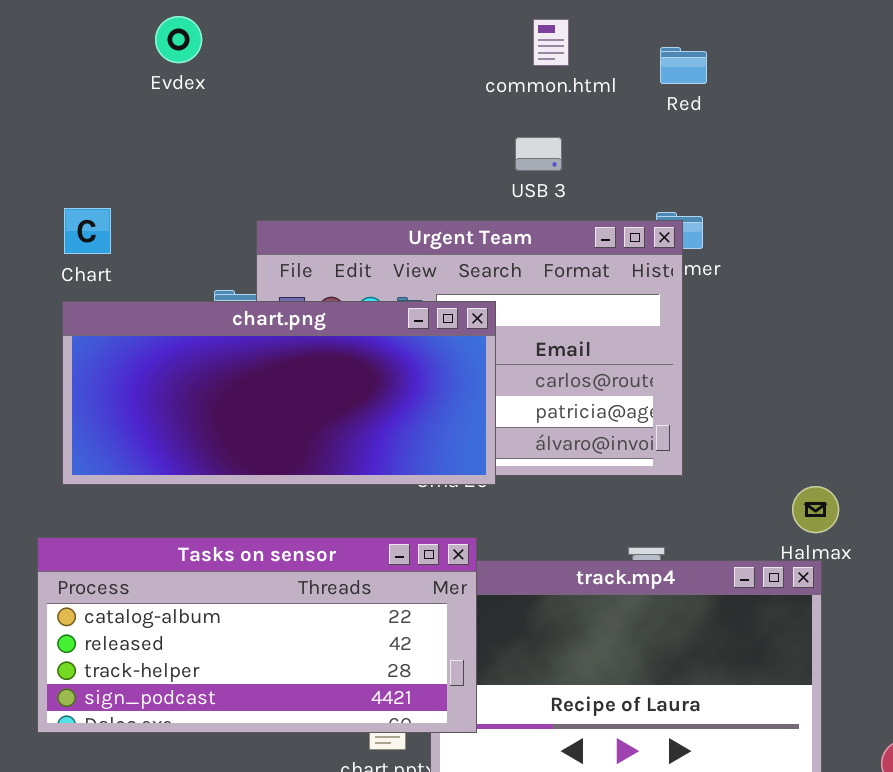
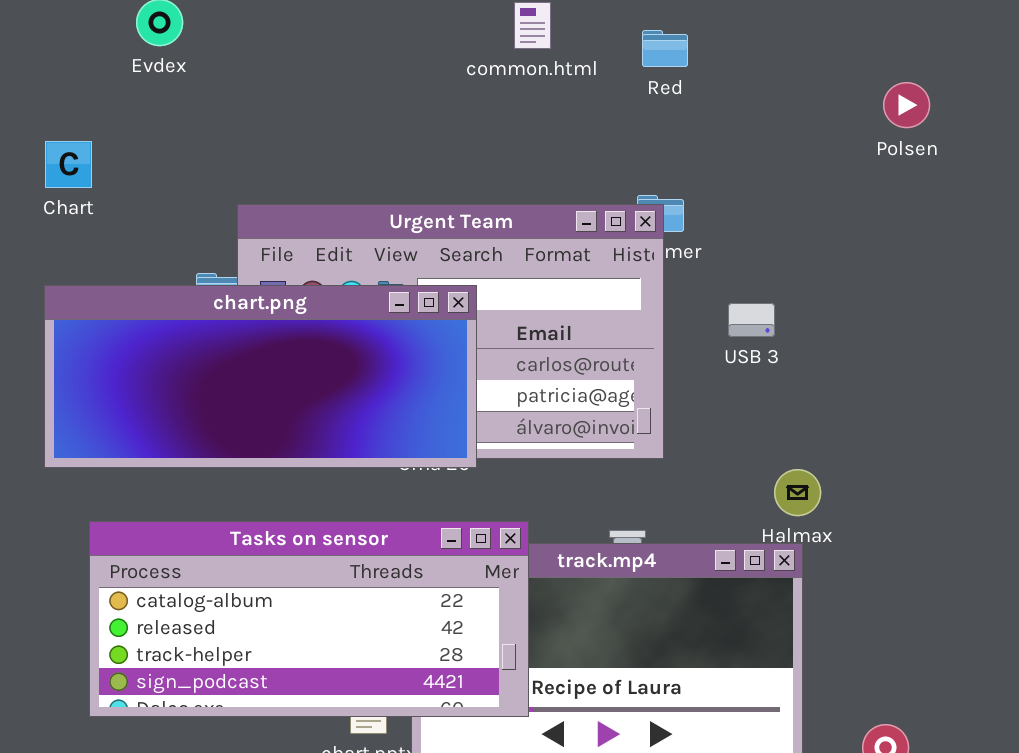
USB 3: [515,137,562,171] -> [728,303,775,337], moved
Chart: [64,208,111,254] -> [45,141,92,188], moved
Tasks on sensor: [37,537,477,733] -> [89,521,529,717], moved

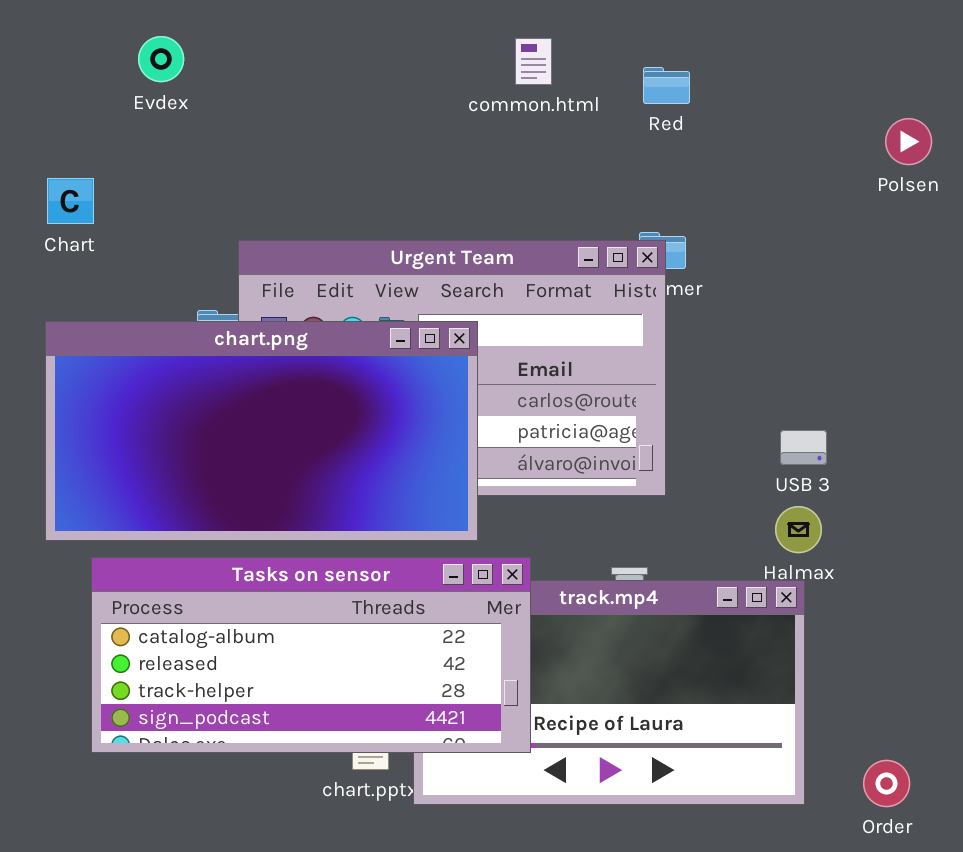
chart.png: [44,285,477,468] -> [45,321,478,541], resized
USB 3: [728,303,775,337] -> [780,430,827,465], moved

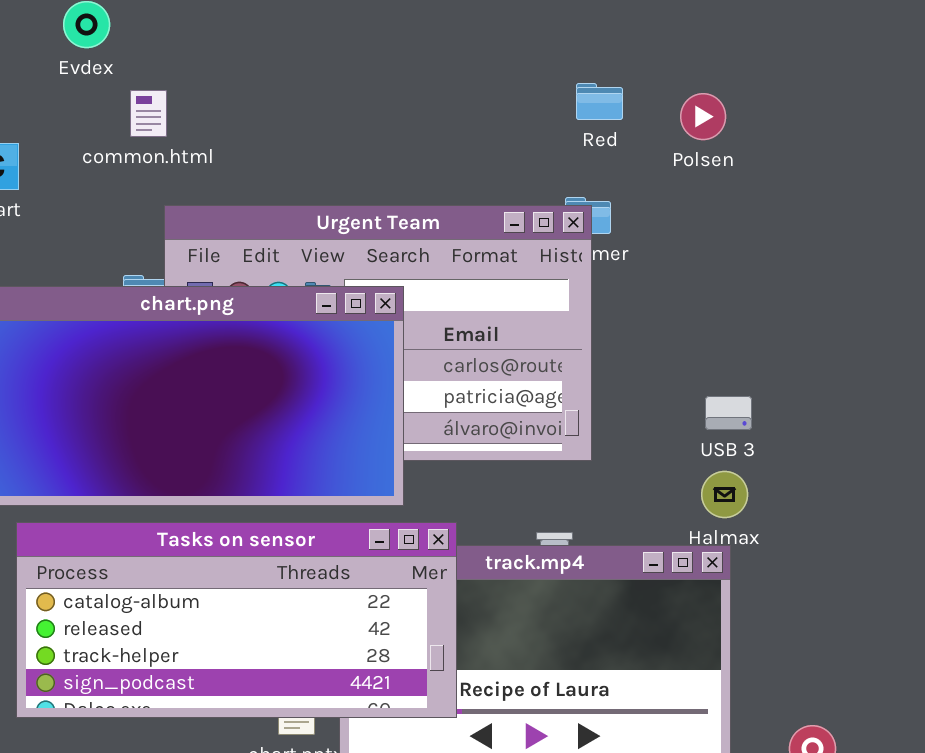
common.html: [515,38,552,85] -> [130,90,167,137], moved
Red: [643,67,690,104] -> [576,83,623,120], moved
Polsen: [885,118,932,165] -> [680,93,726,140], moved

